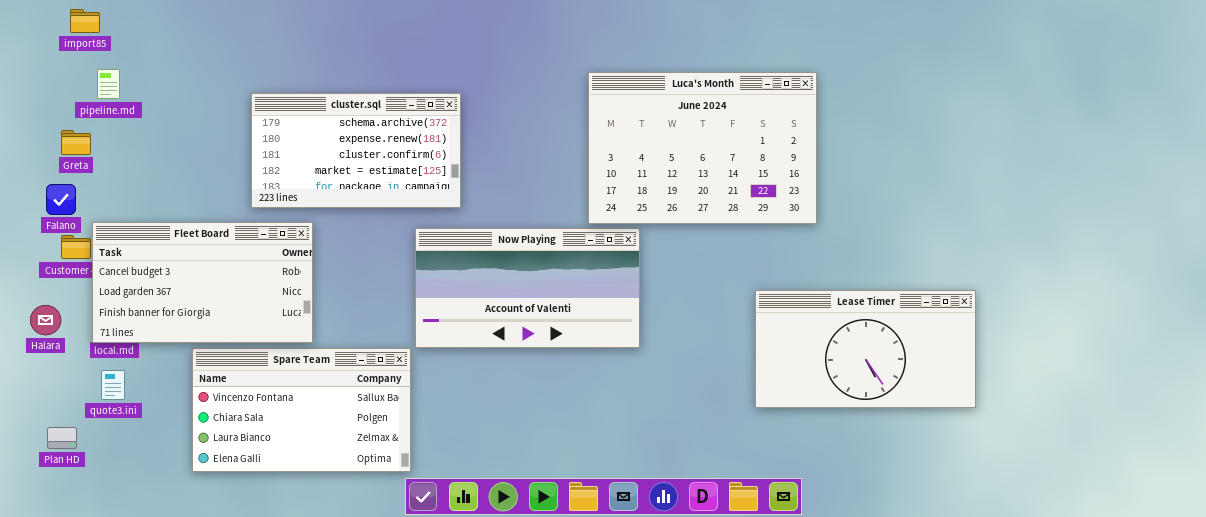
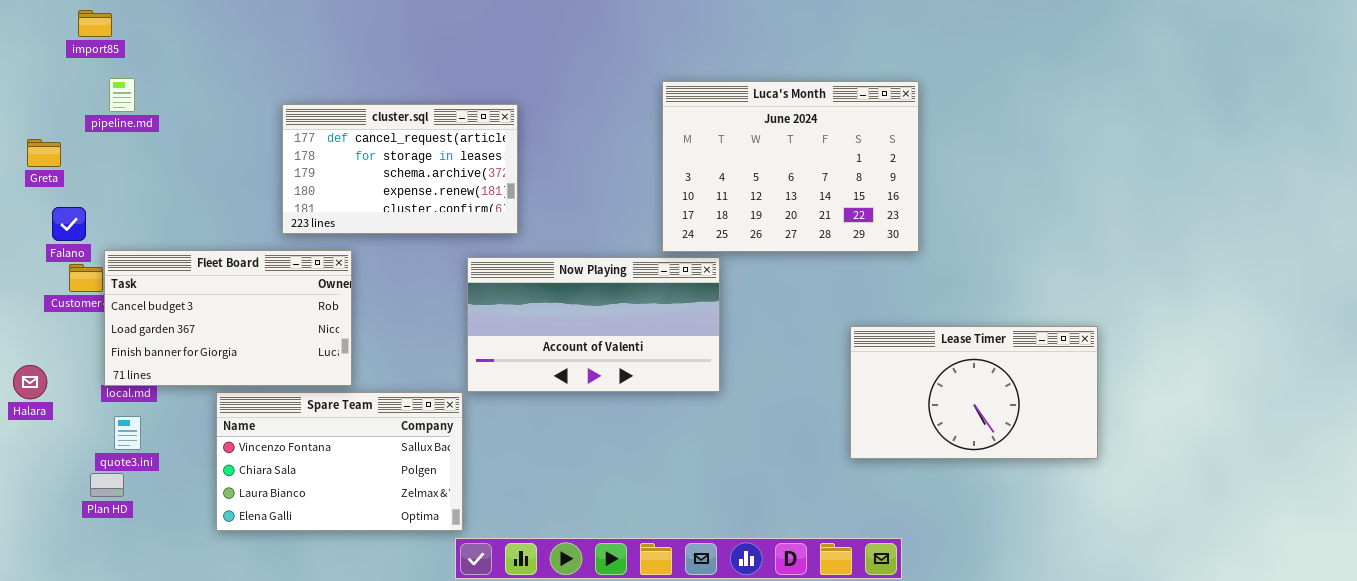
cluster.sql: [251,93,461,208] -> [282,104,518,234], scrolled up 2 rows
Greta: [61,130,91,155] -> [27,139,61,167], moved
Halara: [30,305,61,335] -> [13,365,47,399], moved
Plan HD: [47,427,77,449] -> [90,473,124,497], moved

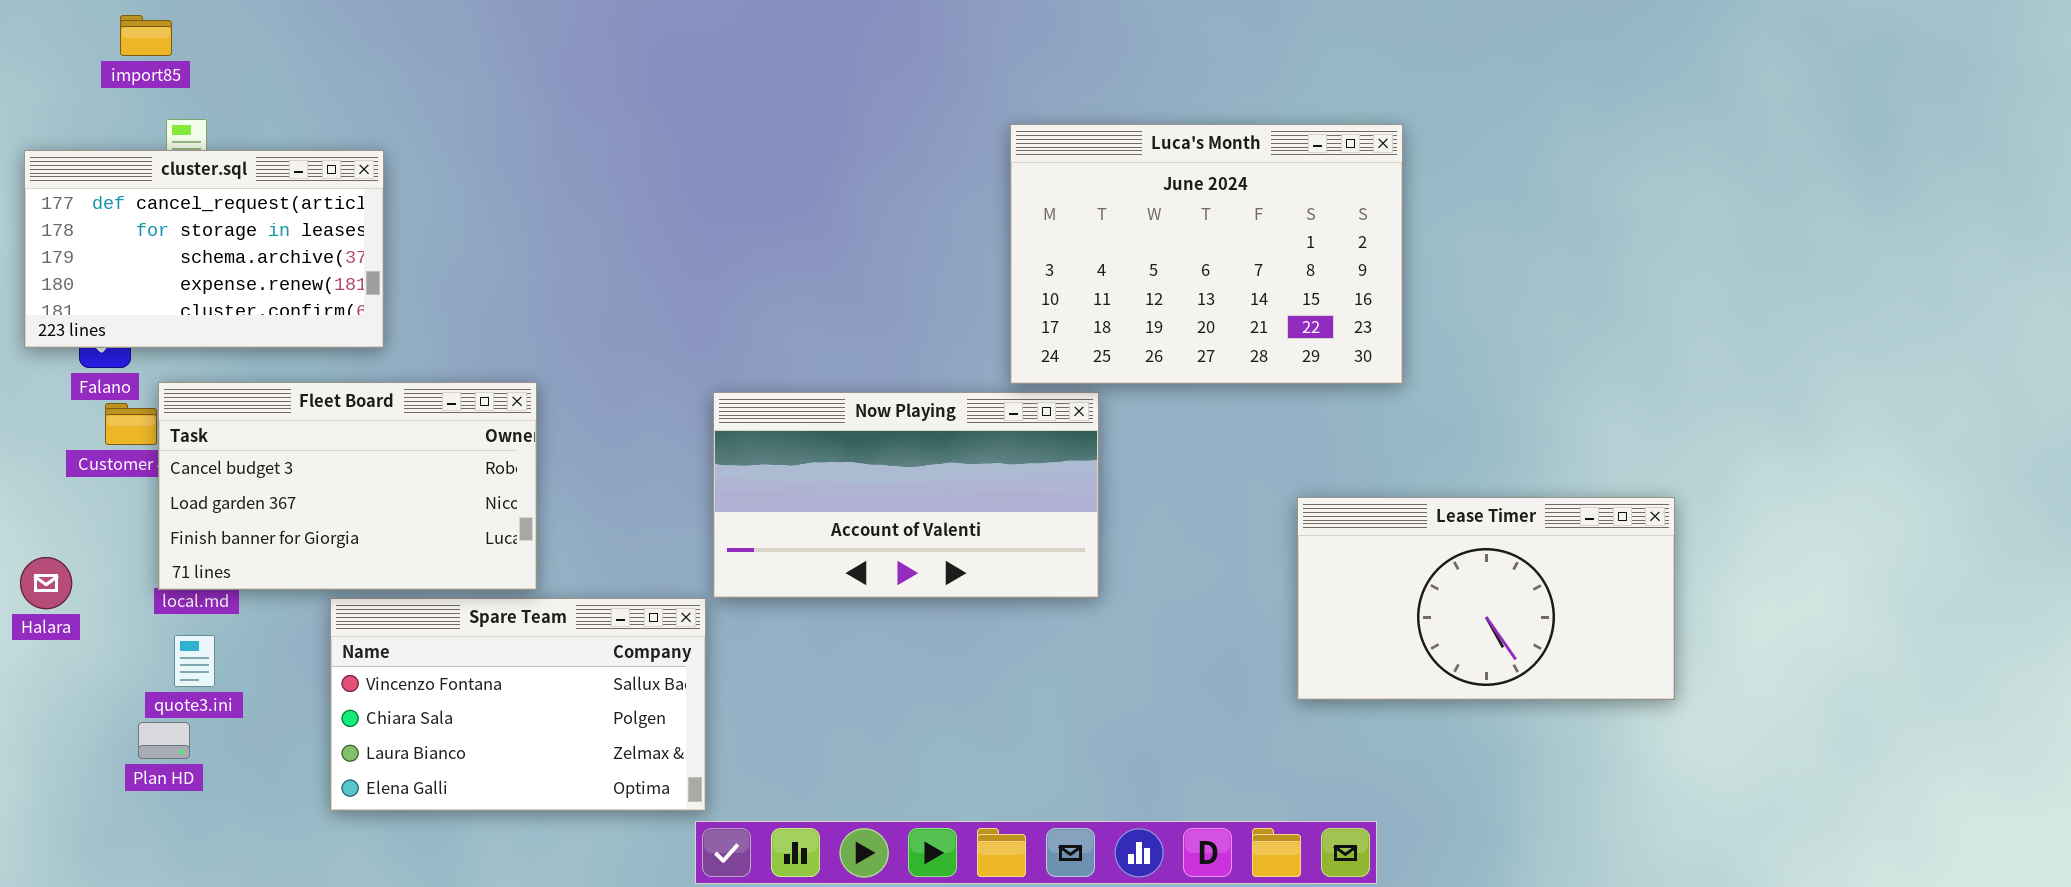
cluster.sql: [282,104,518,234] -> [24,150,384,348], moved

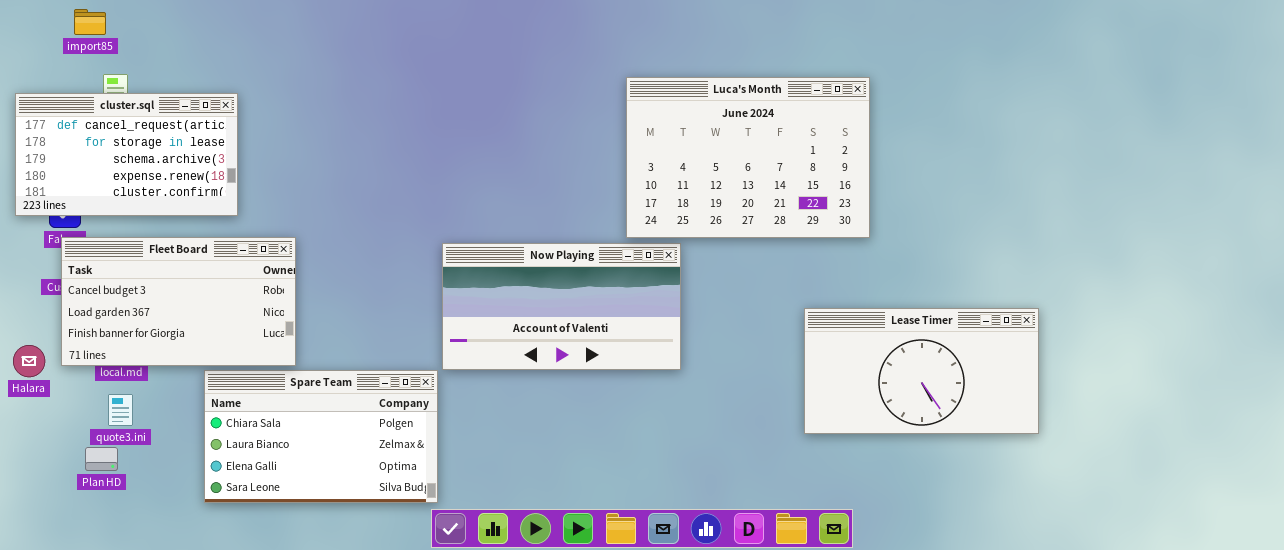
Fleet Board: [158,382,537,590] -> [61,237,296,366], moved
Spare Team: [330,598,706,811] -> [204,370,438,503], scrolled down 1 row

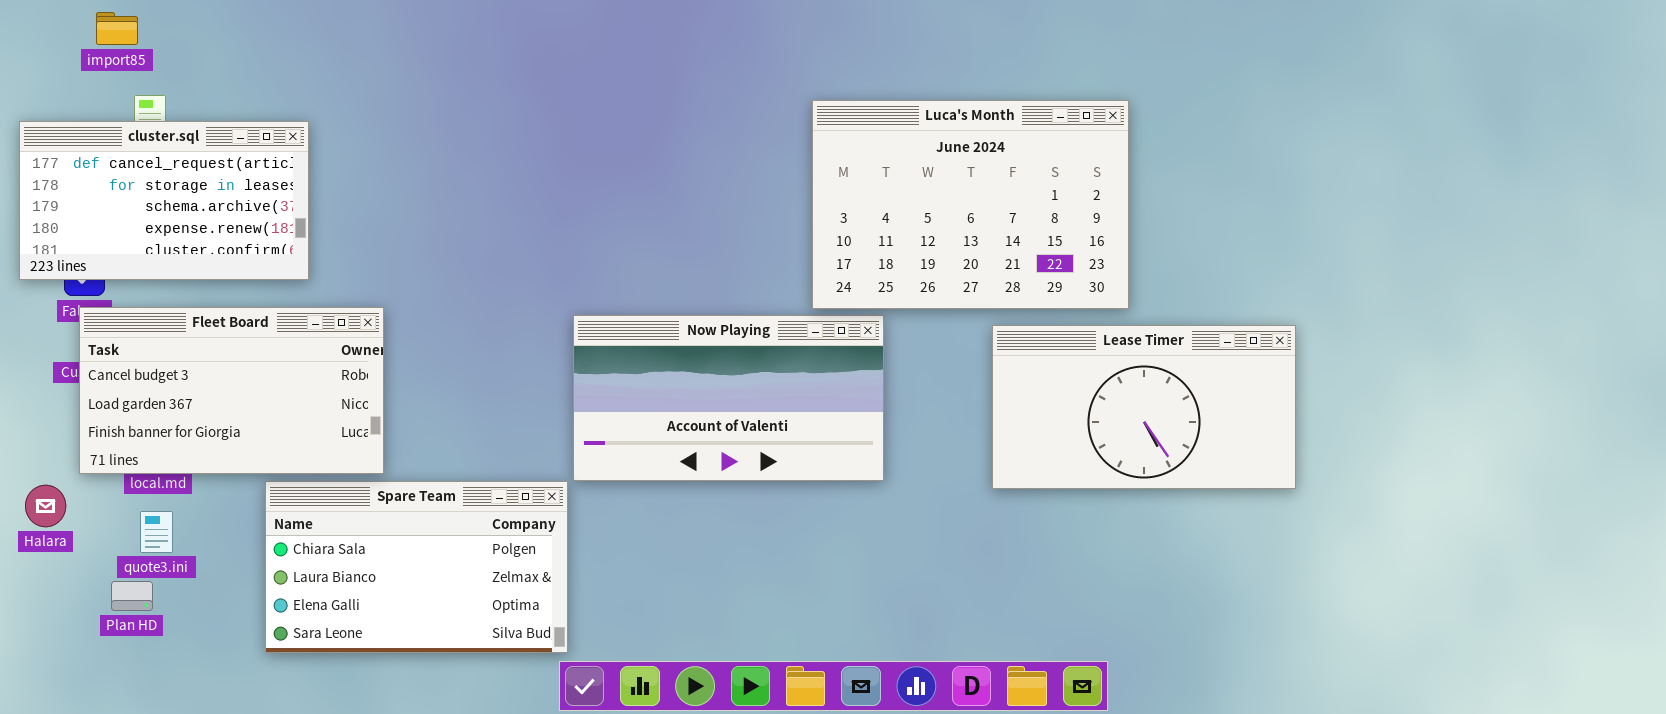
Lease Timer: [804,308,1039,434] -> [992,325,1296,489], moved
Halara: [13,345,45,377] -> [25,485,66,527], moved

